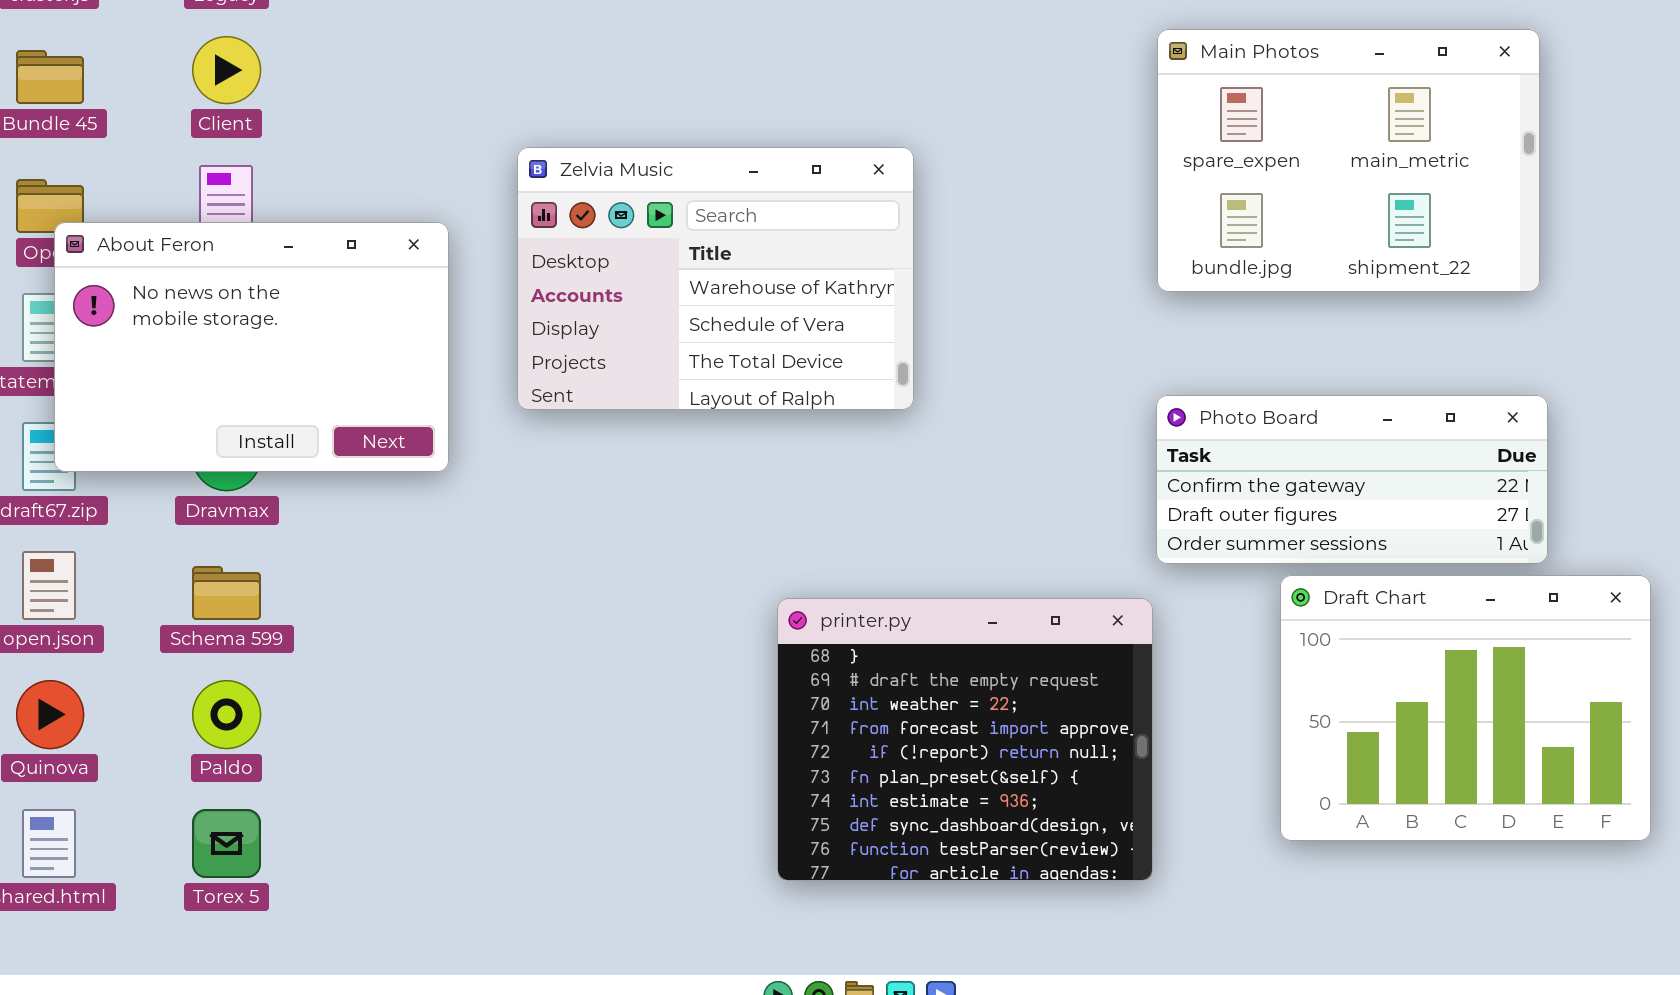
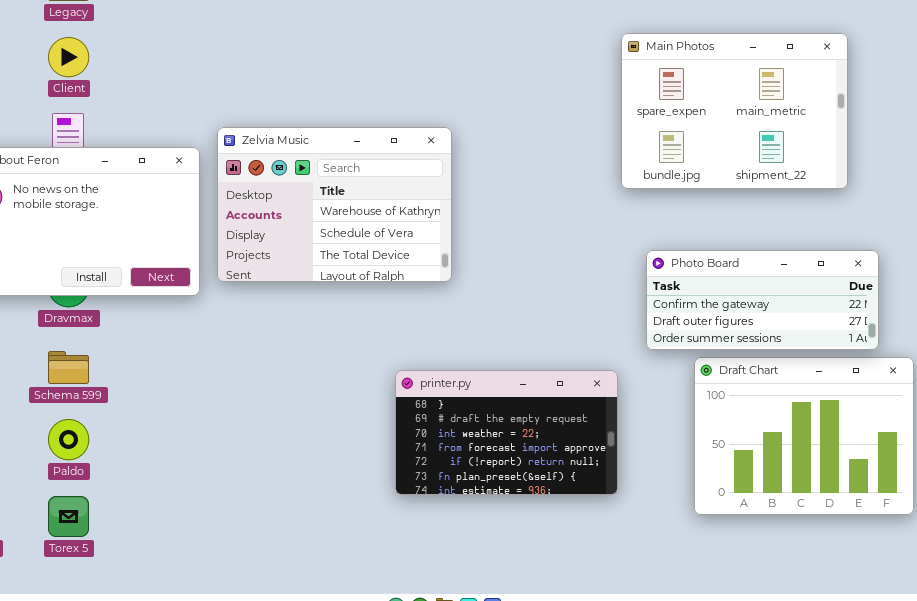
Zelvia Music: [517,147,914,410] -> [217,127,452,282], moved
Photo Board: [1156,395,1548,564] -> [646,250,879,350], moved
printer.py: [777,598,1153,881] -> [395,370,618,495], resized

